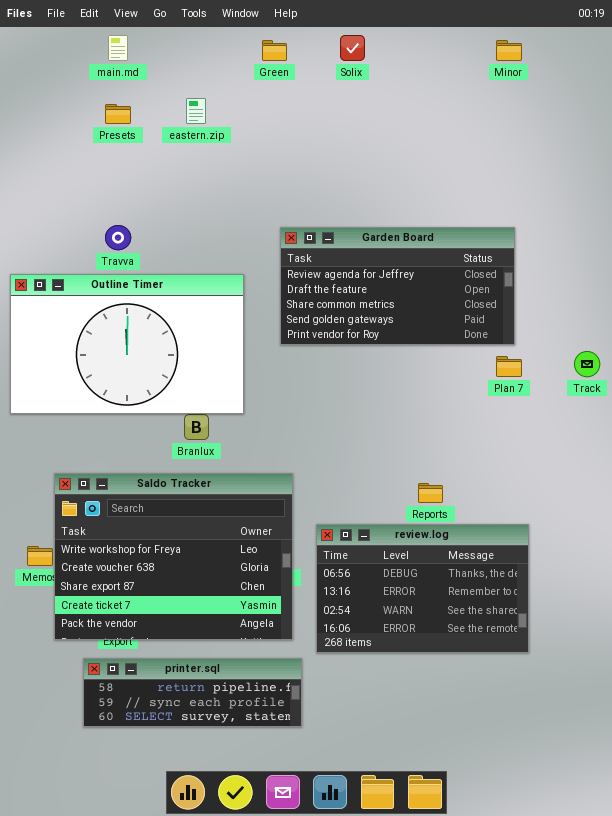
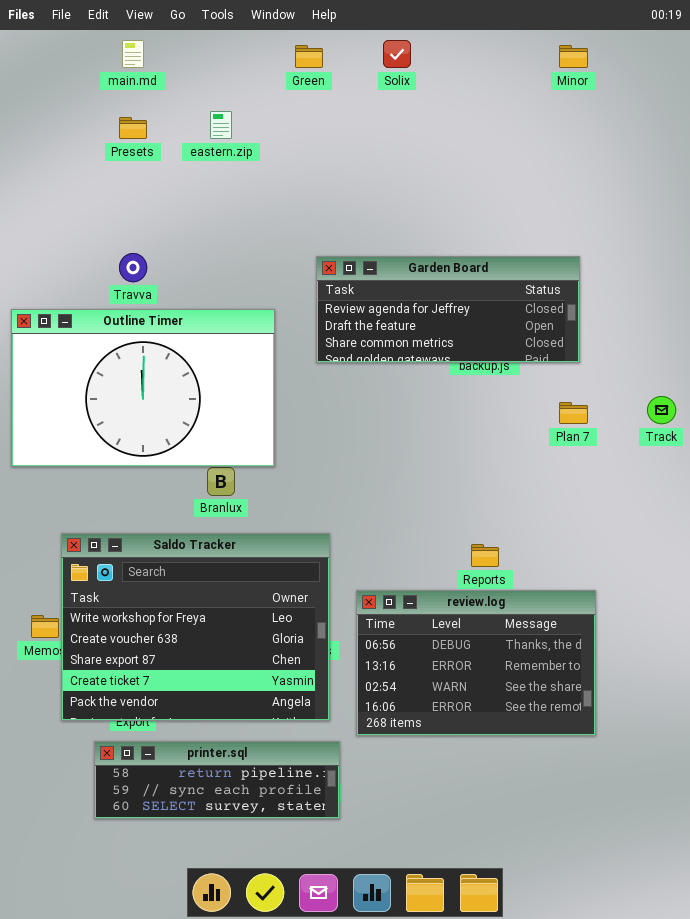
Garden Board: [280,227,515,345] -> [316,256,580,363], resized

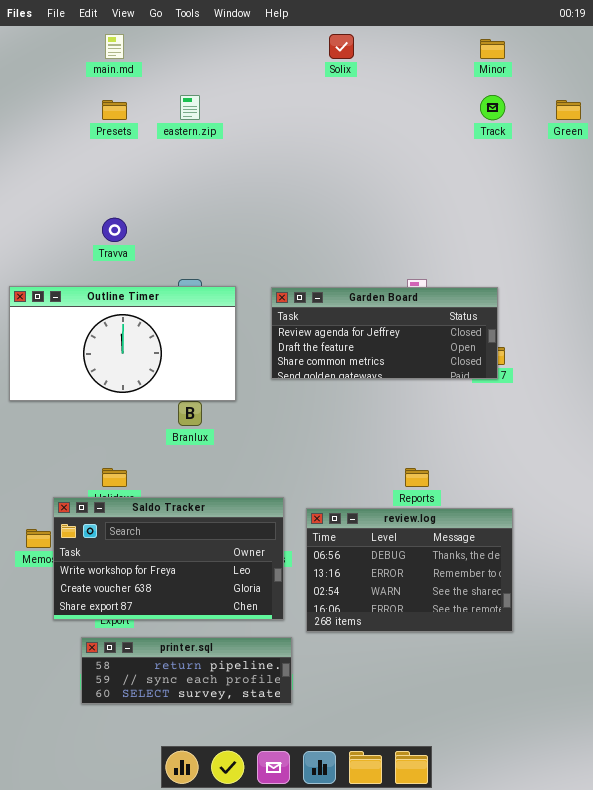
Green: [295,45,323,68] -> [556,100,581,120], moved
Garden Board: [316,256,580,363] -> [271,287,498,379], moved
Outline Timer: [11,309,275,467] -> [9,286,236,401], resized
Track: [647,396,676,424] -> [480,95,505,120], moved
Saldo Tracker: [61,533,330,721] -> [53,497,284,620], resized

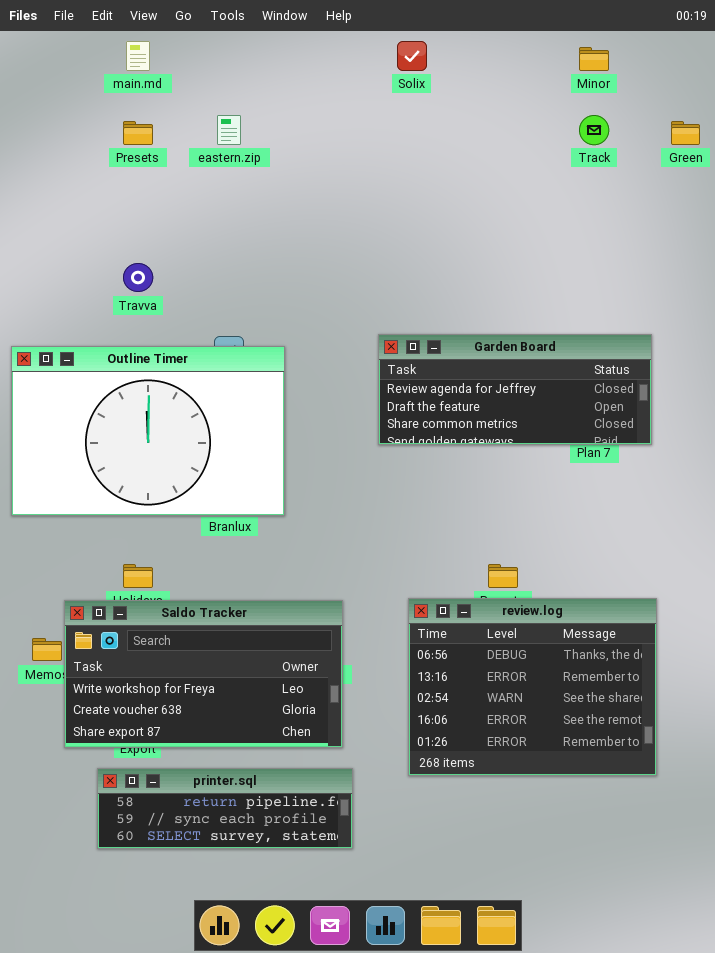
Outline Timer: [9,286,236,401] -> [11,346,285,516], resized
Garden Board: [271,287,498,379] -> [378,334,652,445], moved
review.log: [306,508,513,632] -> [408,598,657,776], moved, resized

